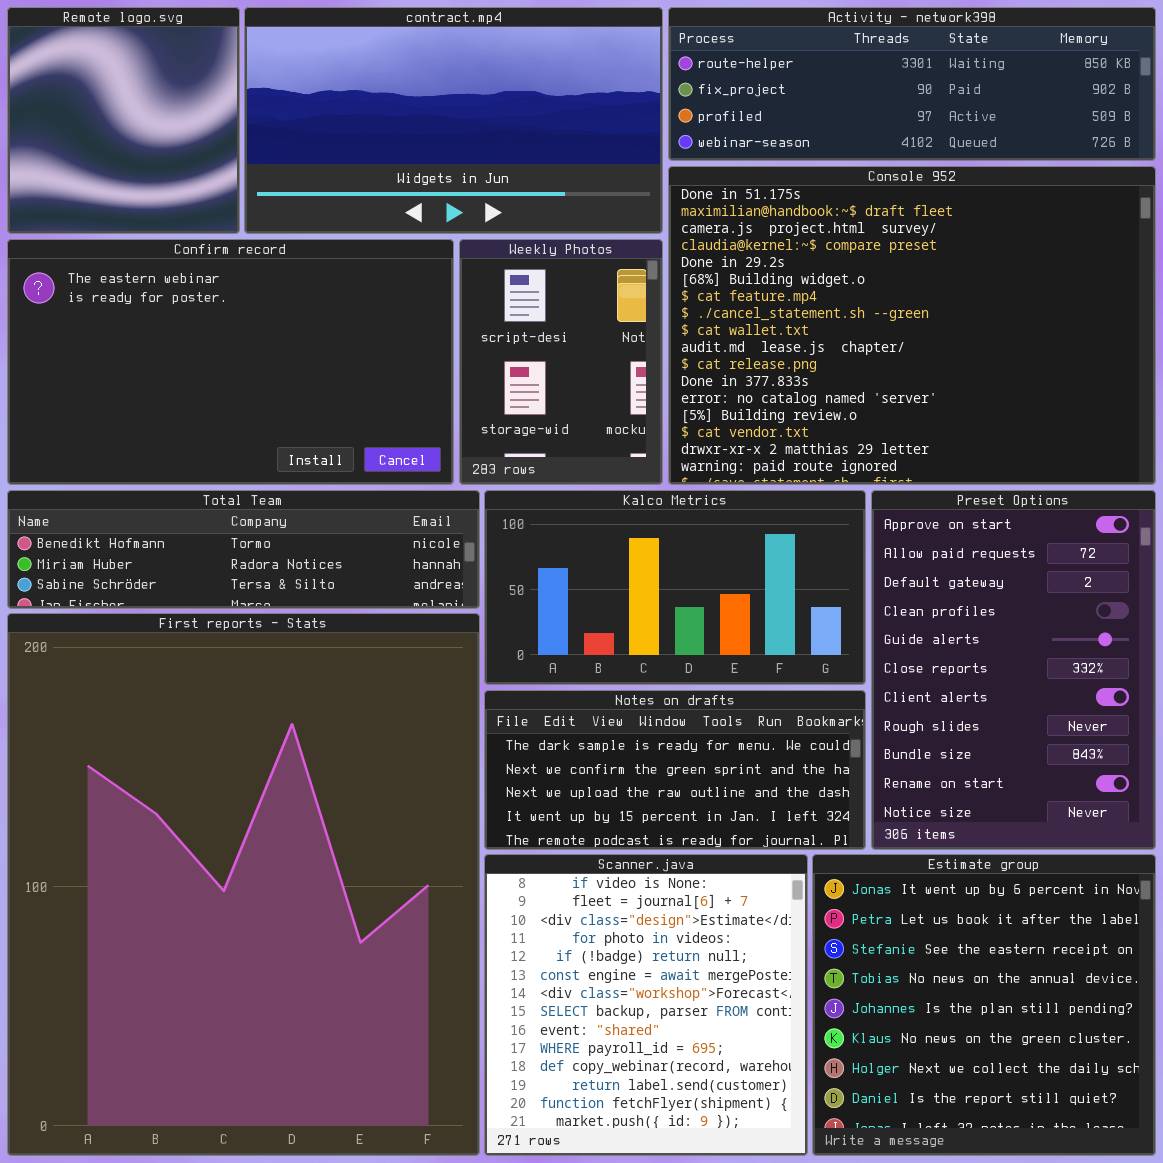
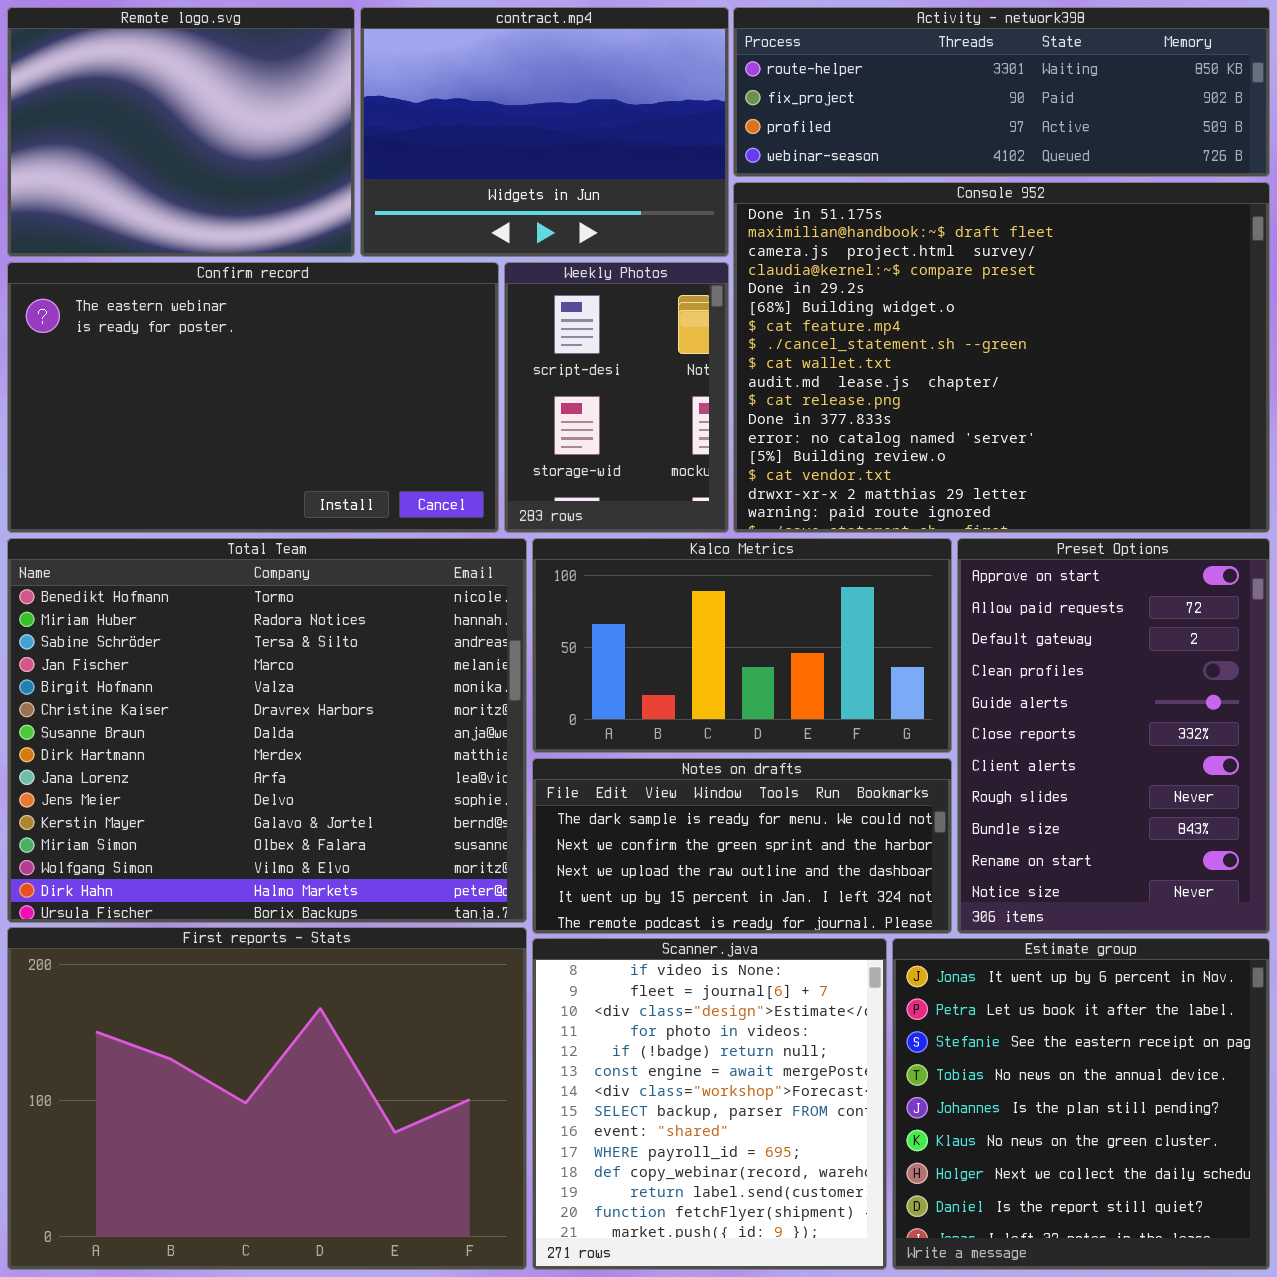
Remote logo.svg: [7,7,240,234] -> [7,7,355,257], resized
contract.mp4: [244,7,663,234] -> [360,7,729,257], resized
Total Team: [7,490,480,609] -> [7,538,527,923], resized
First reports - Stats: [7,613,480,1156] -> [7,927,527,1270], resized

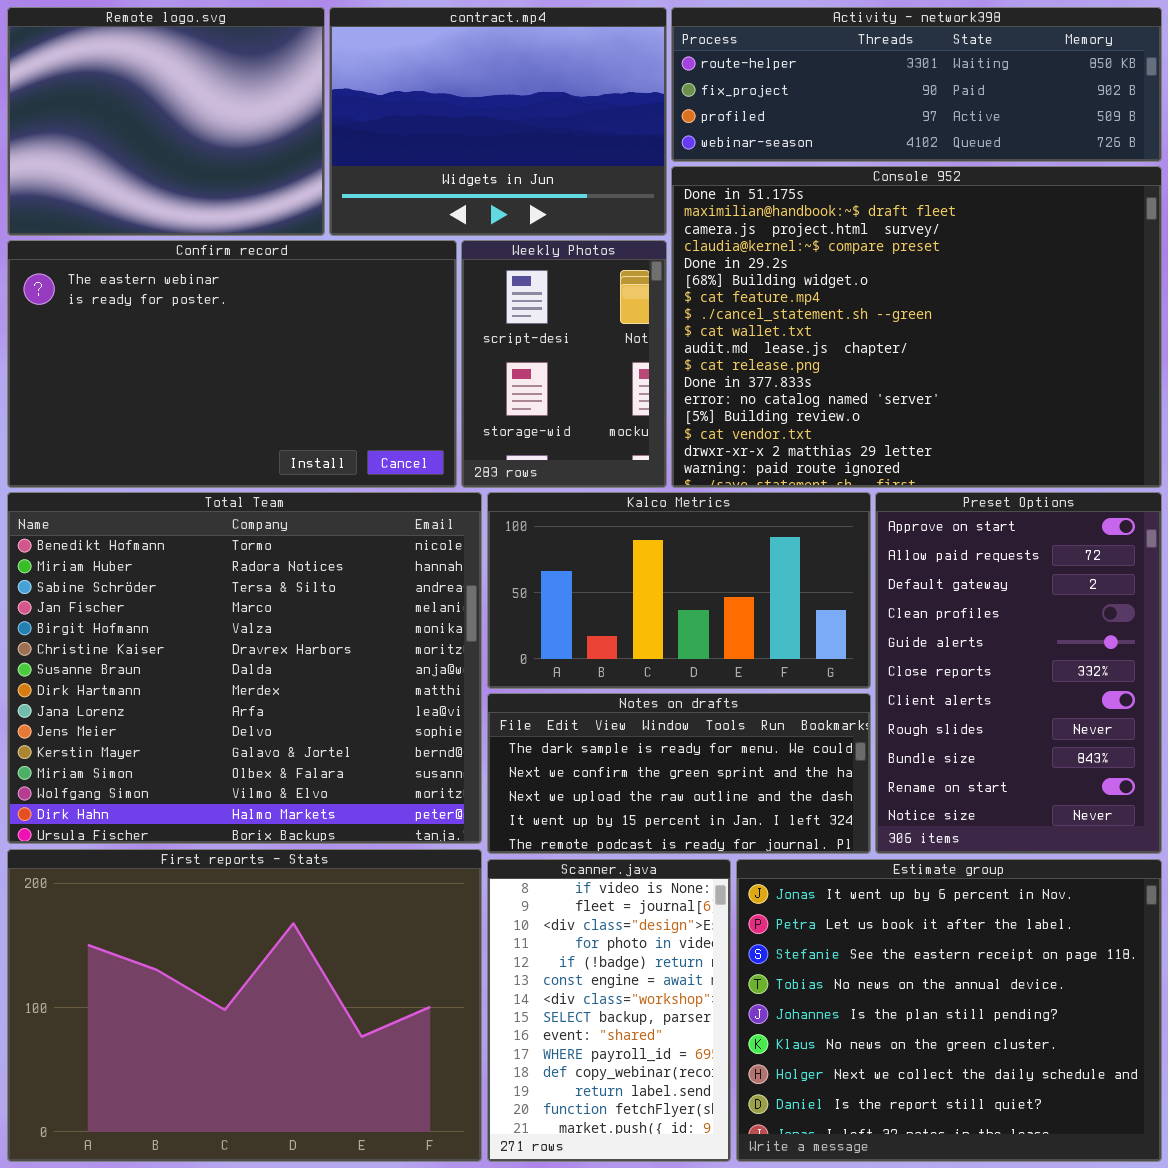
Scanner.java: [532,938,887,1270] -> [487,859,731,1162], resized
Estimate group: [892,938,1270,1270] -> [736,859,1162,1162], resized

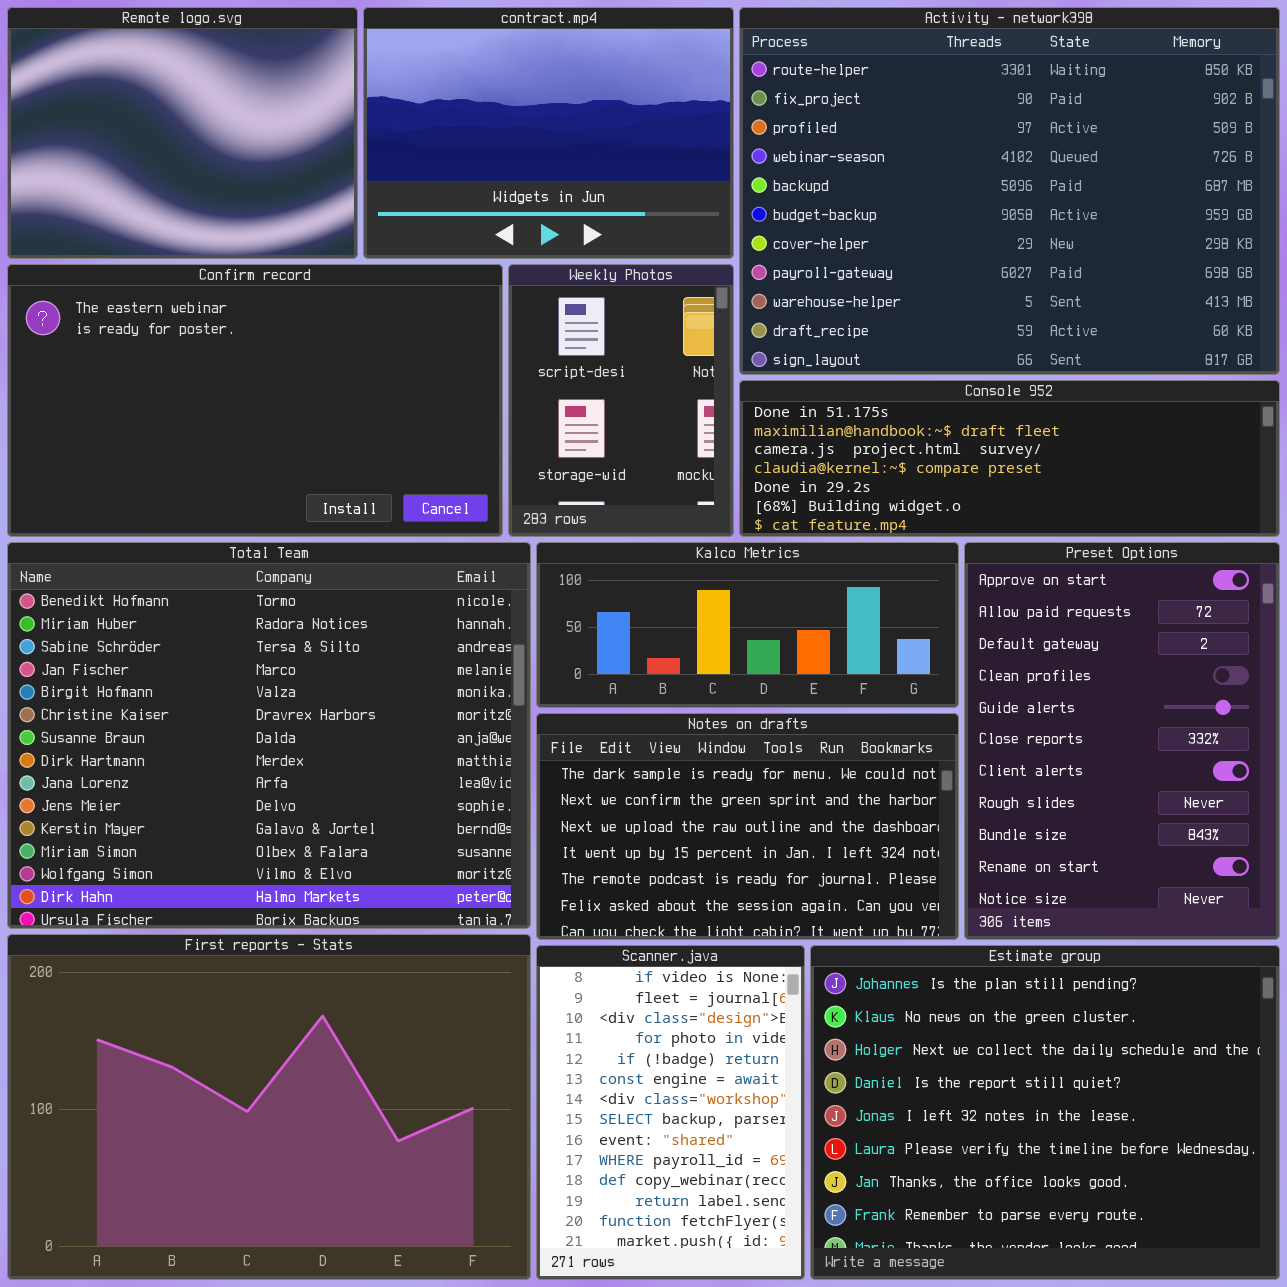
Activity - network398: [671,7,1162,162] -> [739,7,1280,375], resized
Console 952: [671,166,1162,488] -> [739,380,1280,537], resized
Kalco Metrics: [487,492,871,689] -> [536,542,959,708], resized
Notes on drafts: [487,693,871,854] -> [536,713,959,940], resized
Estimate group: [736,859,1162,1162] -> [810,945,1280,1280], scrolled down 4 rows

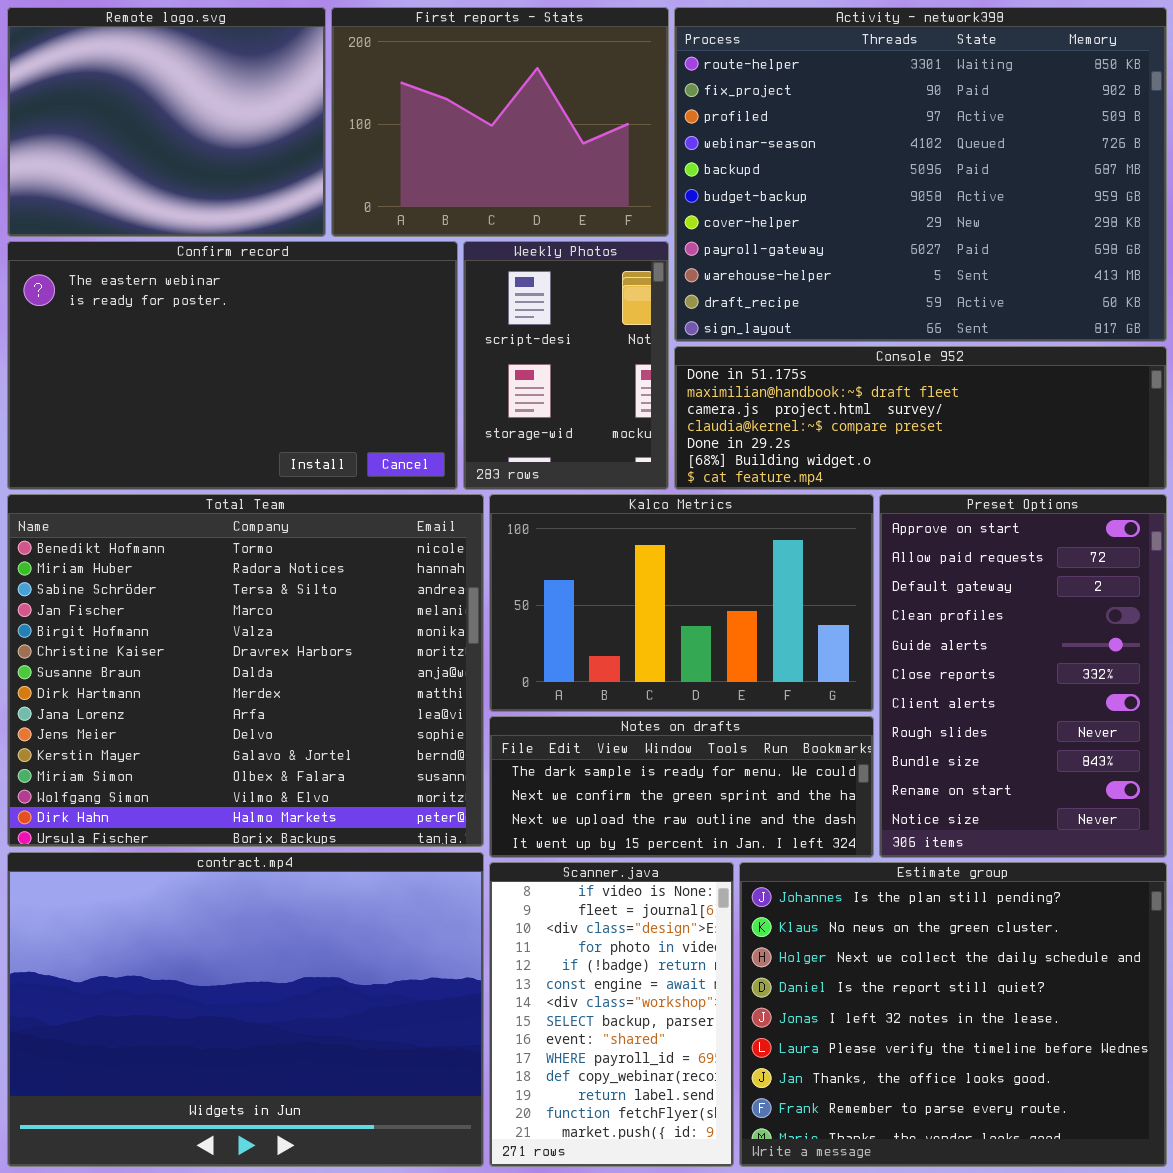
contract.mp4: [363,7,734,259] -> [7,852,484,1167], moved, resized
Kalco Metrics: [536,542,959,708] -> [489,494,874,712], resized
Notes on drafts: [536,713,959,940] -> [489,716,874,858], resized
First reports - Stats: [7,934,531,1280] -> [331,7,669,237], moved, resized

